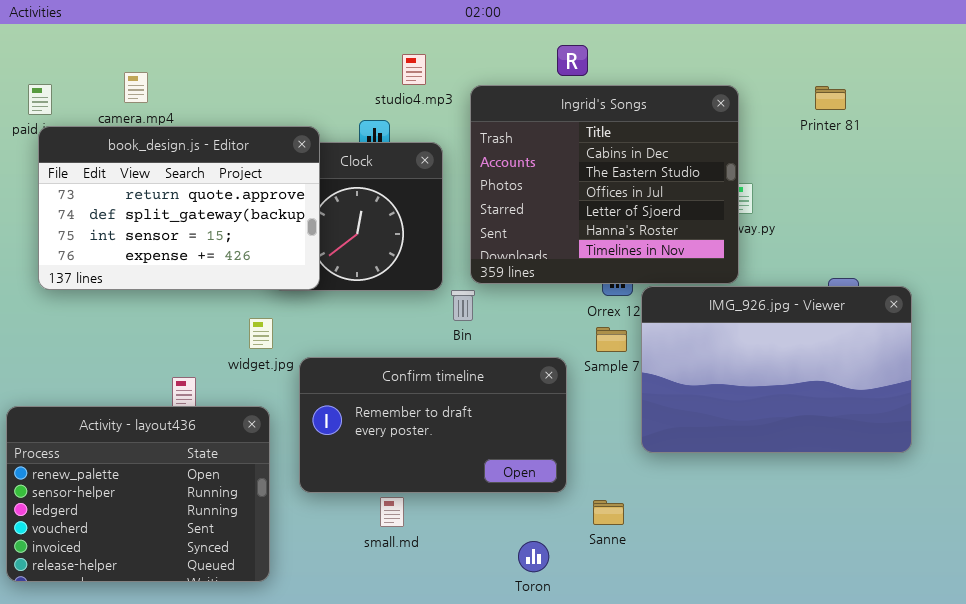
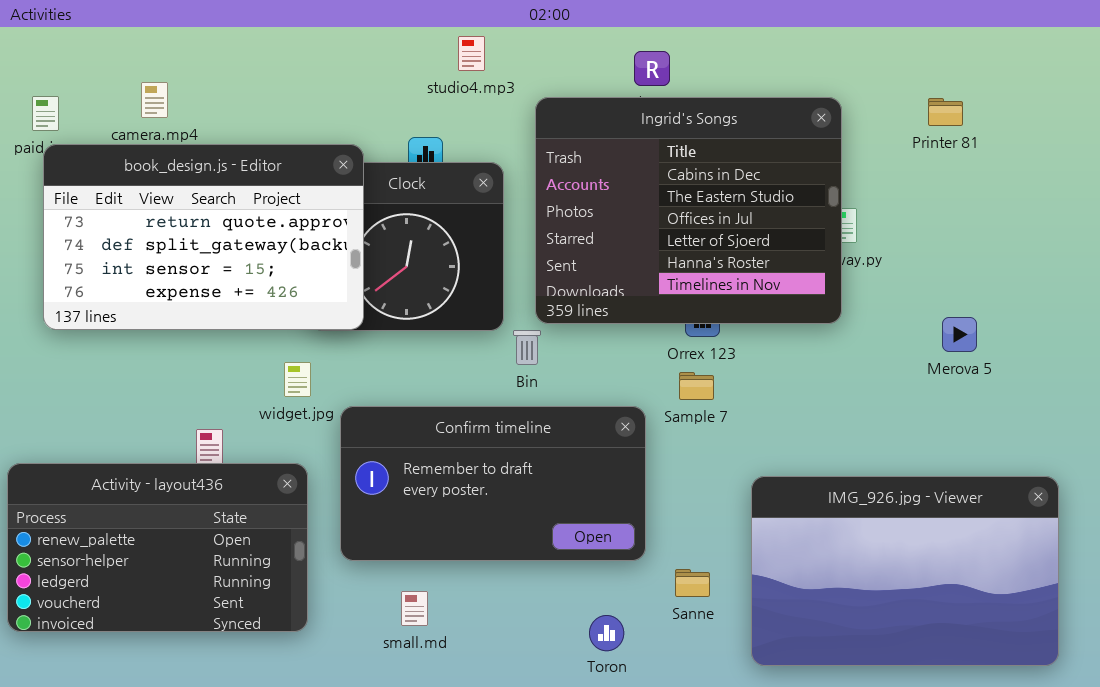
studio4.mp3: [402,54,426,85] -> [458,36,485,71], moved
IMG_926.jpg - Viewer: [641,286,912,453] -> [751,476,1059,666], moved
Activity - layout436: [6,406,270,582] -> [7,463,308,632], resized
small.md: [380,497,404,527] -> [401,591,428,626], moved

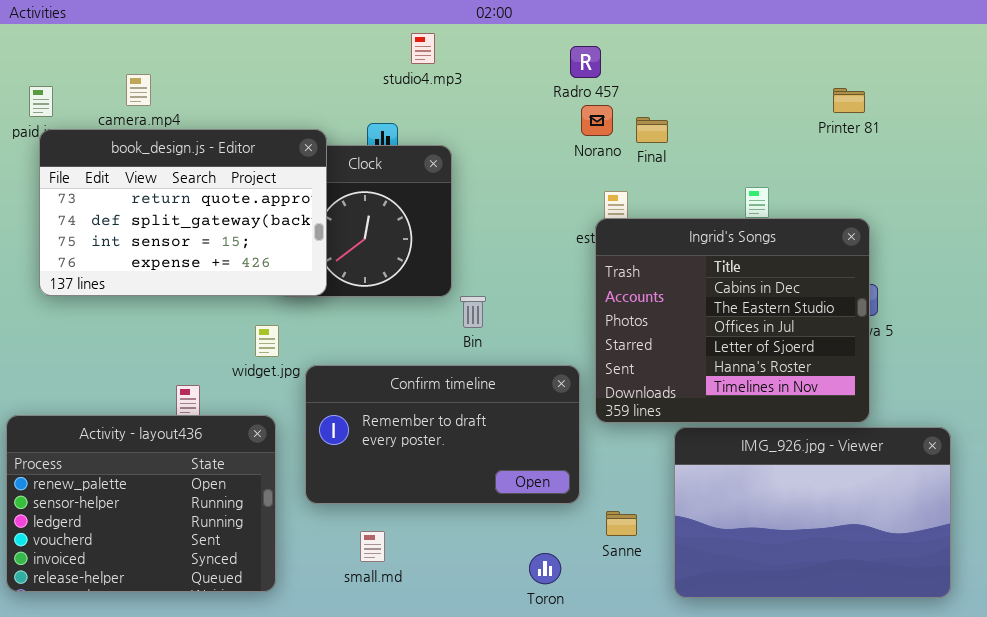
Ingrid's Songs: [535,97,842,324] -> [595,218,870,423], moved
Activity - layout436: [7,463,308,632] -> [6,415,276,592], resized

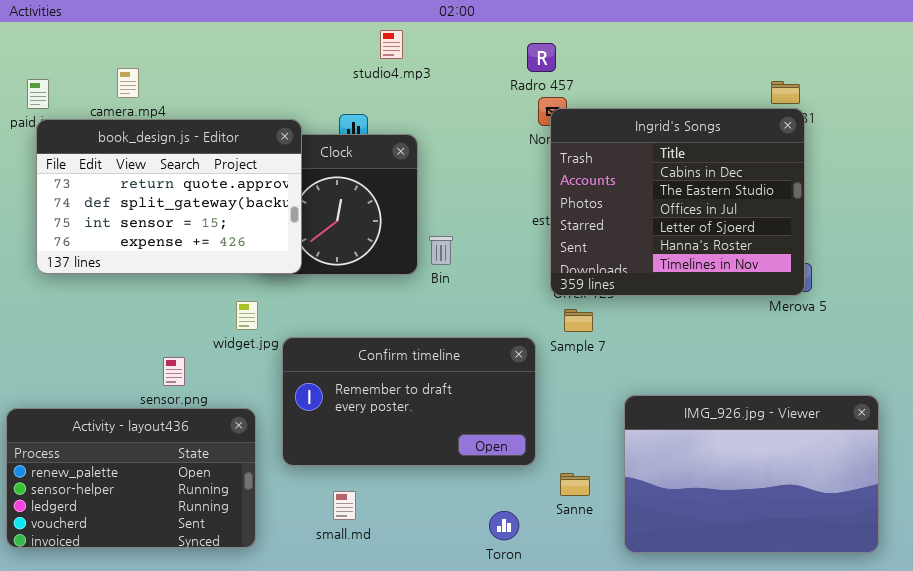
Ingrid's Songs: [595,218,870,423] -> [550,108,805,296], moved
Bin: [460,296,486,328] -> [429,236,453,265], moved
Activity - layout436: [6,415,276,592] -> [6,408,256,548], resized

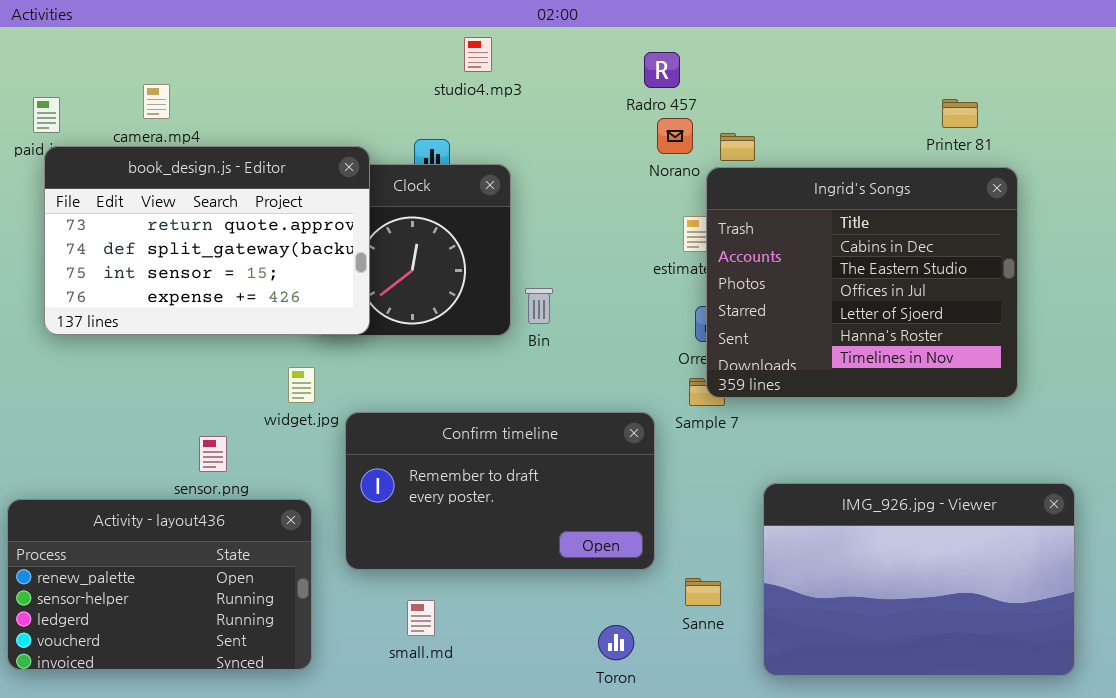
Ingrid's Songs: [550,108,805,296] -> [706,167,1018,398], moved

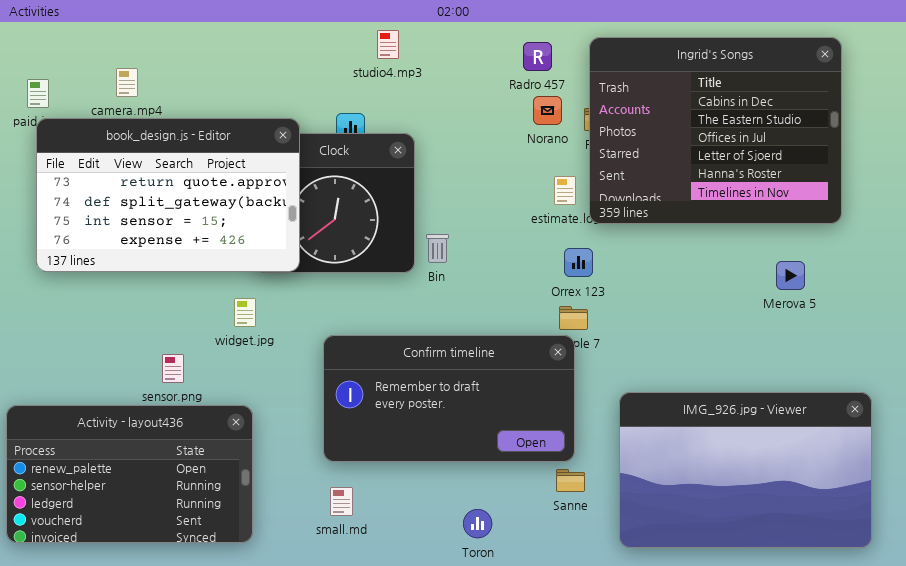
Ingrid's Songs: [706,167,1018,398] -> [589,37,842,224], moved
Confirm timeline: [345,412,655,570] -> [323,335,575,462], moved
Toron: [598,625,634,660] -> [463,509,492,538], moved

